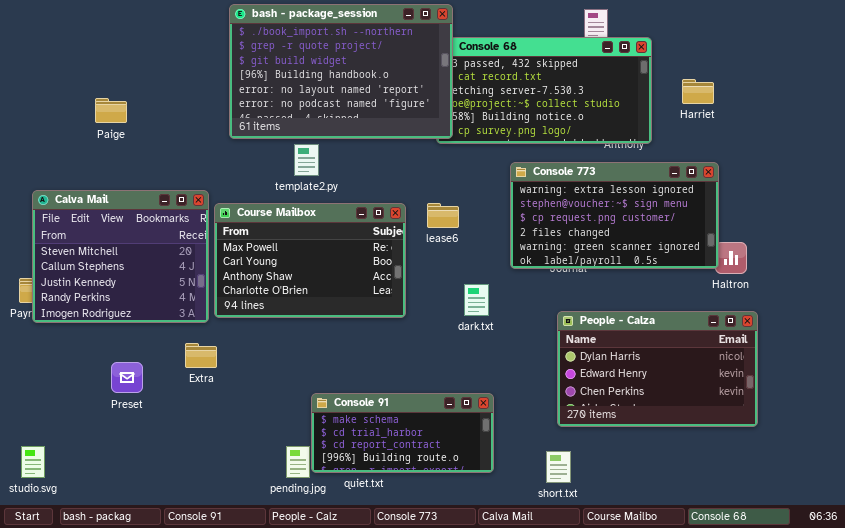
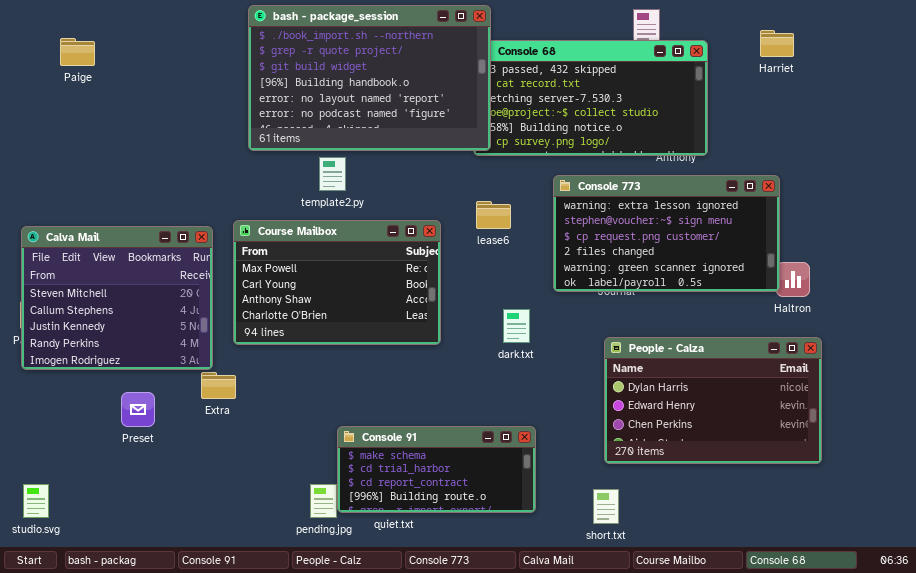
Harriet: [682,79,714,104] -> [760,30,794,57], moved
Paige: [95,98,127,123] -> [60,38,95,66], moved
Calva Mail: [32,190,209,323] -> [21,226,213,370], moved
lease6: [427,203,459,228] -> [476,201,511,229], moved

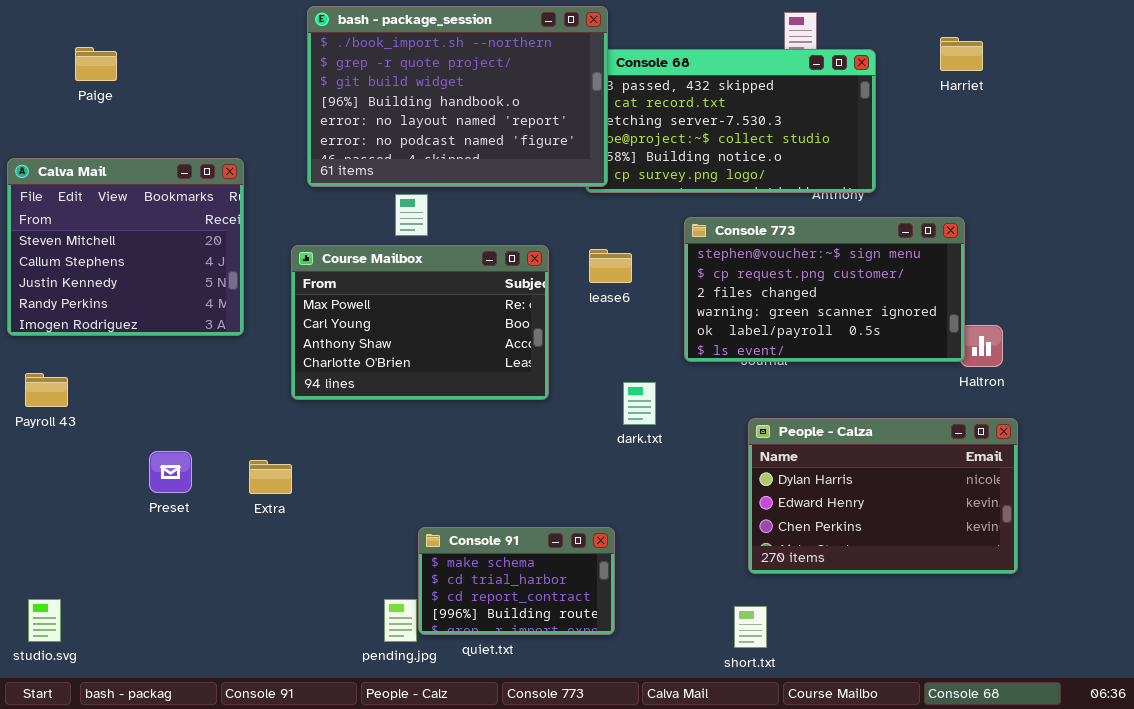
Console 773: [553,175,780,292] -> [684,217,965,362], scrolled down 1 row
Course Mailbox: [233,220,441,345] -> [291,245,549,400], moved
Calva Mail: [21,226,213,370] -> [7,158,244,336], moved
Preset: [121,392,155,427] -> [149,451,192,493], moved
Console 91: [337,426,536,513] -> [418,527,615,635], resized

